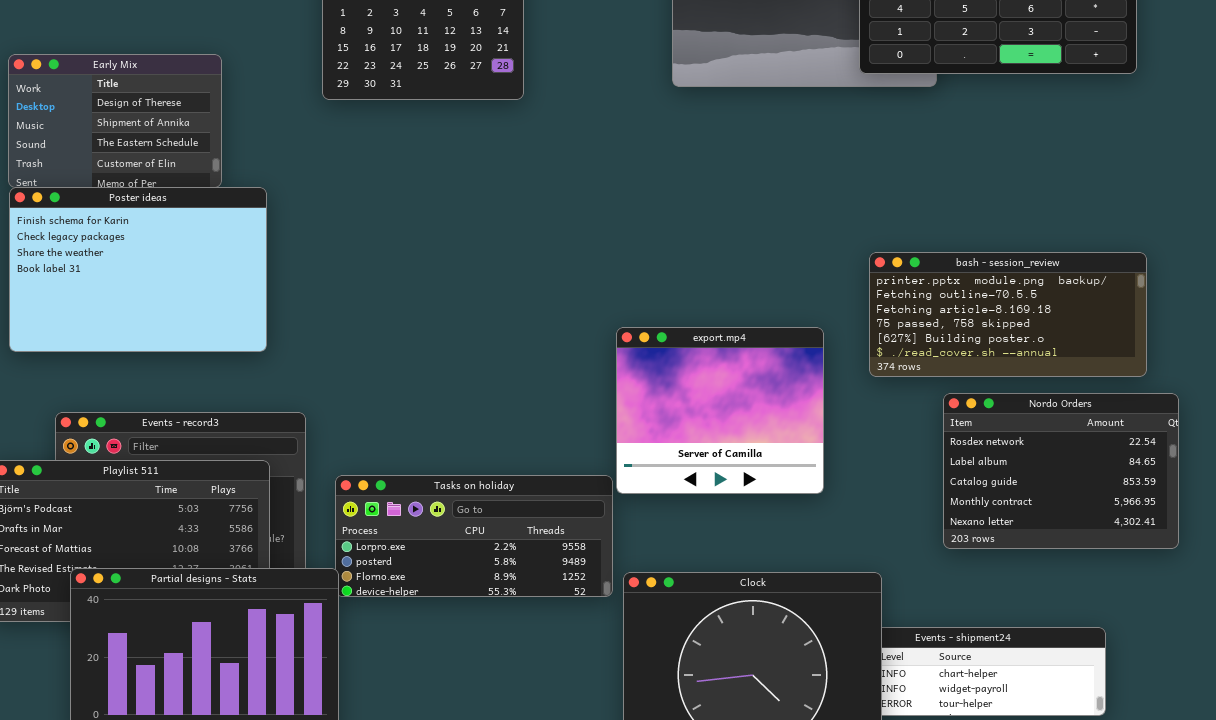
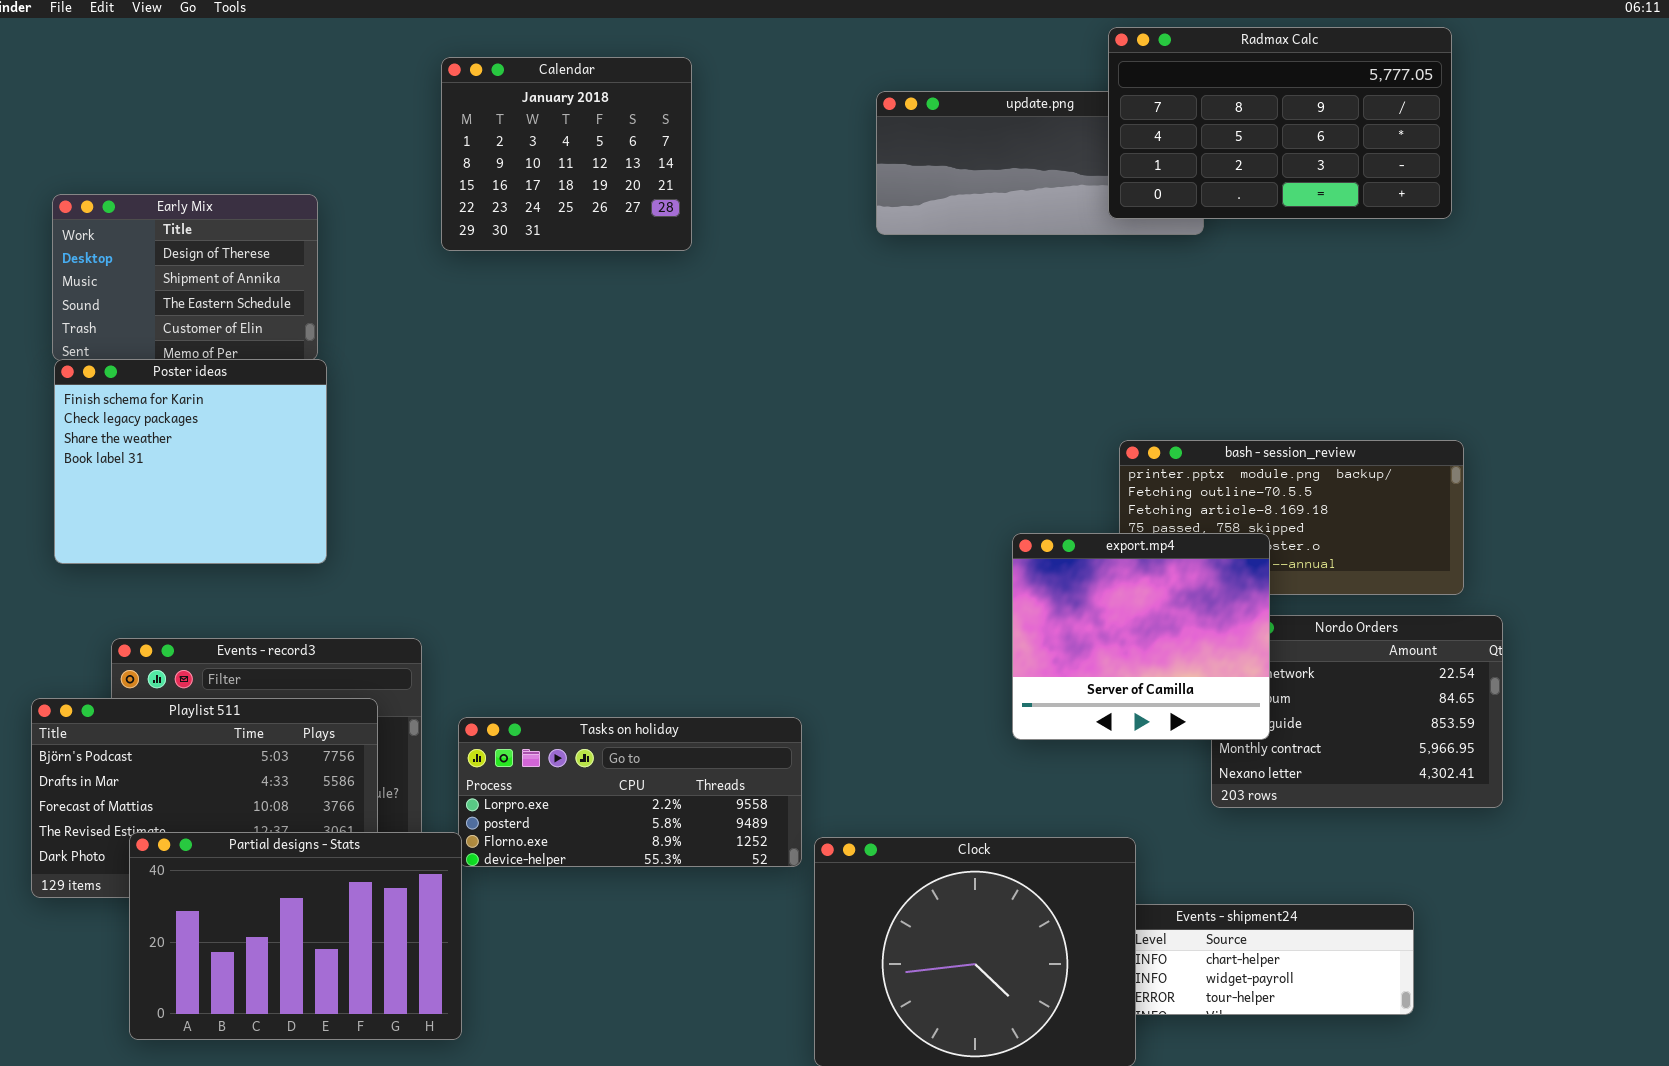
Poster ideas: [9,187,267,352] -> [54,359,327,564], resized
export.mp4: [616,327,824,494] -> [1012,533,1270,740], moved

